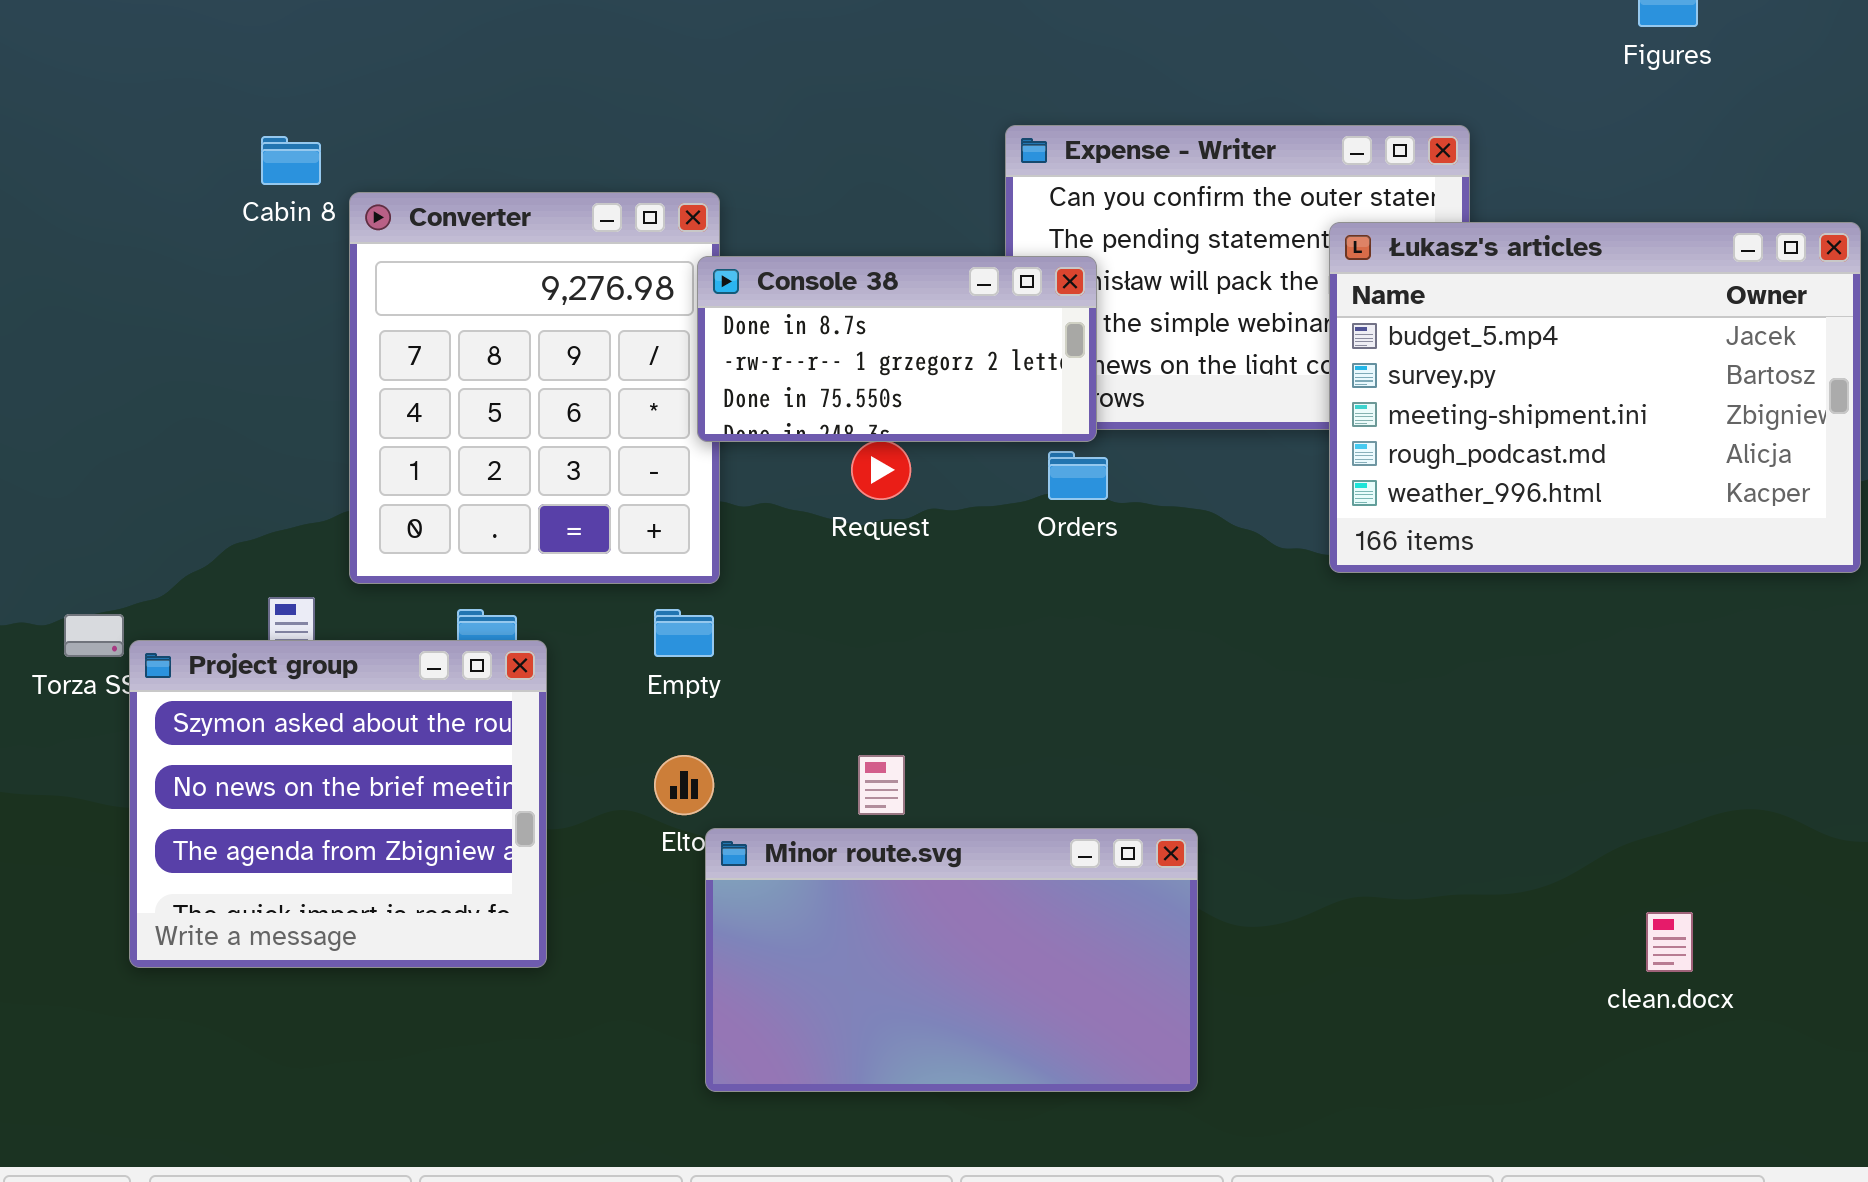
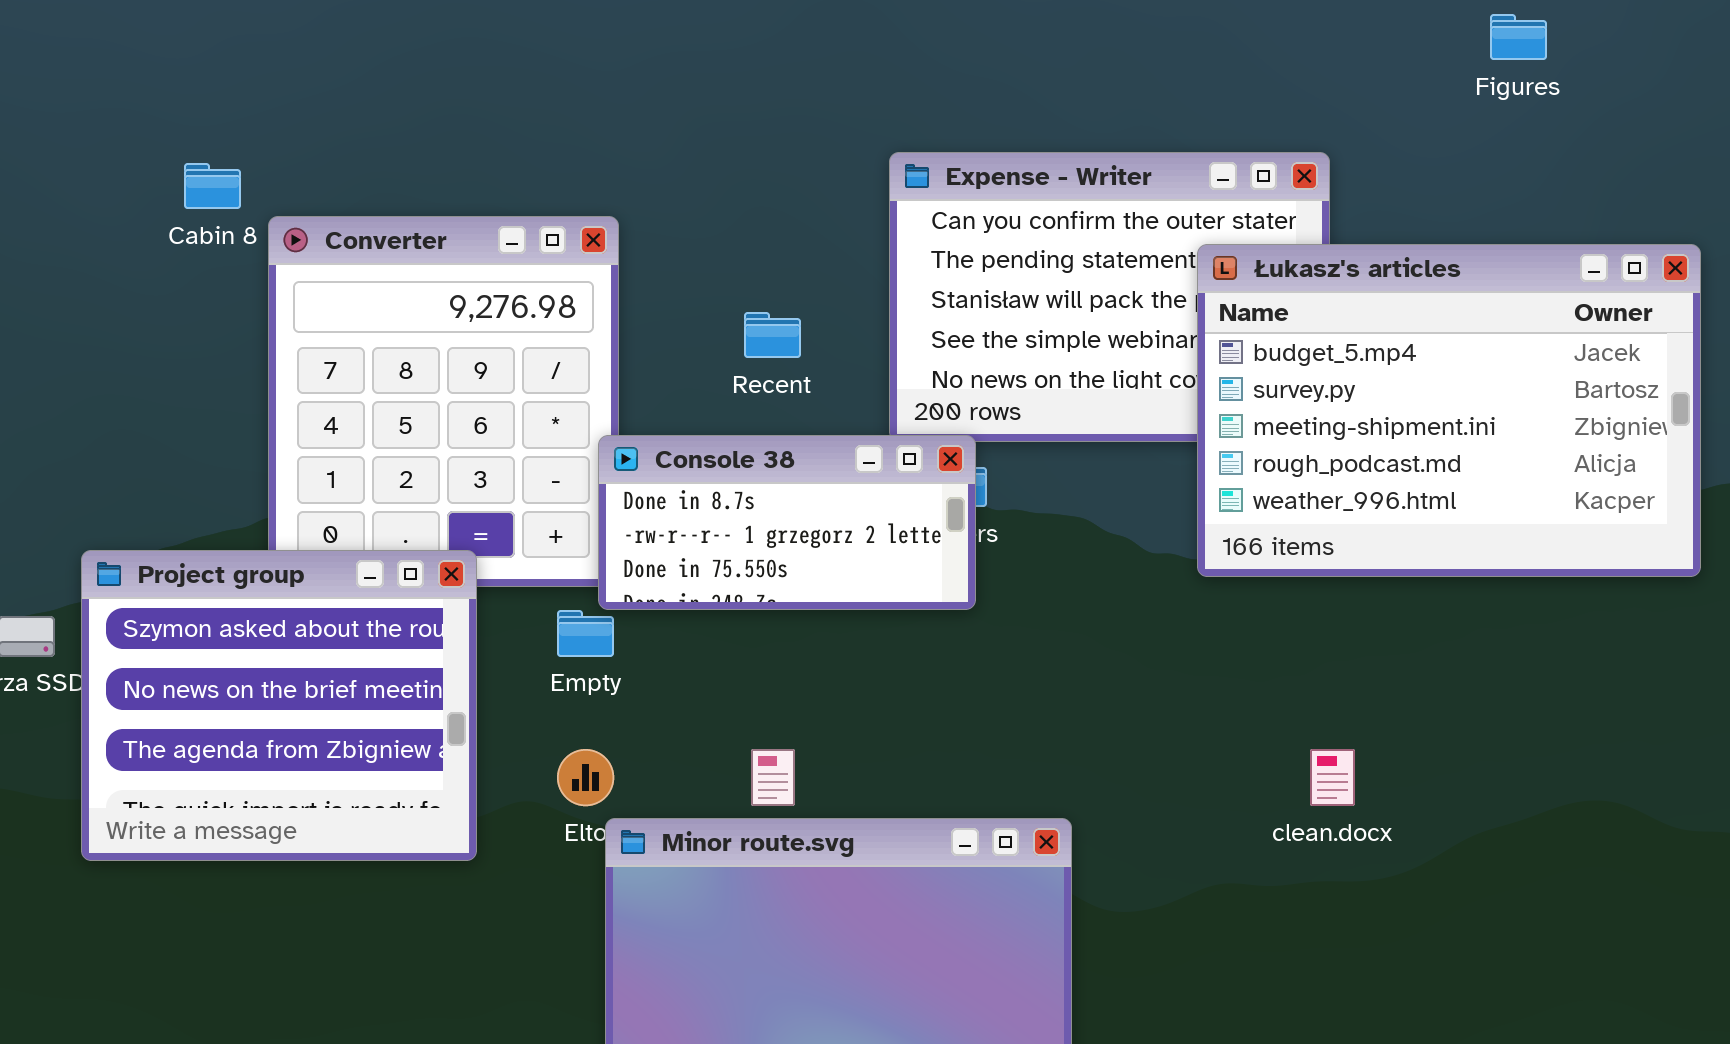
Console 38: [697,256,1097,442] -> [598,435,976,610], moved
Project group: [129,640,547,968] -> [81,550,477,861], moved
clean.docx: [1646,912,1693,972] -> [1310,749,1355,806], moved

